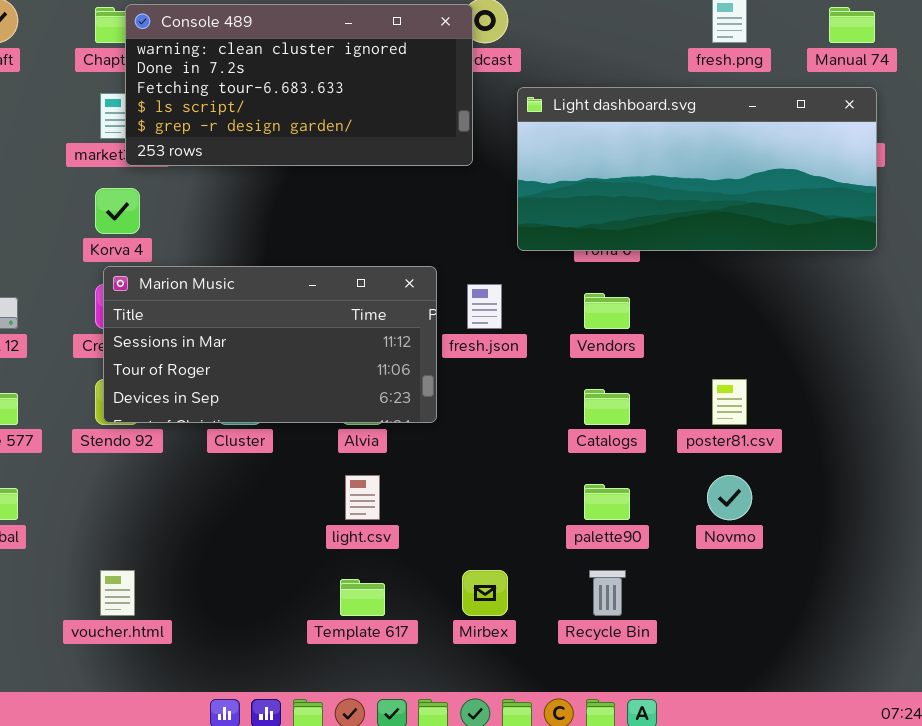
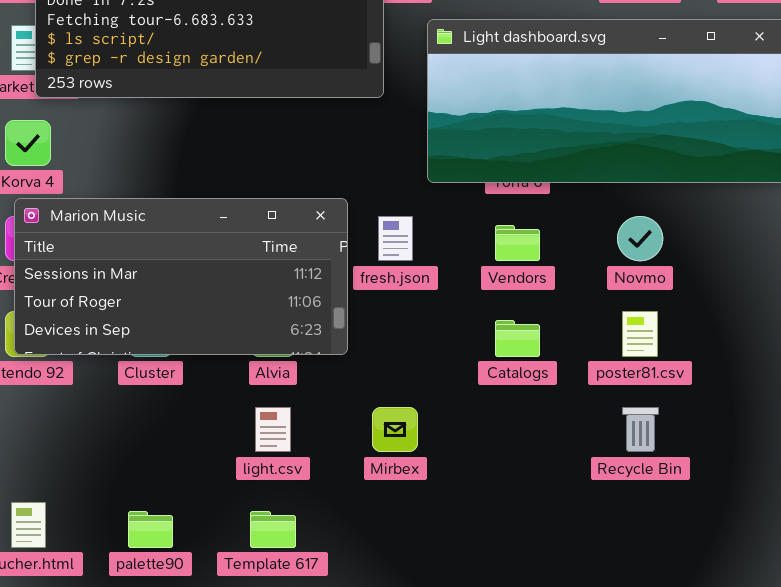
Novmo: [707,475,752,520] -> [617,216,663,261], moved
palette90: [584,484,630,520] -> [128,511,173,548], moved
Mirbex: [462,570,508,616] -> [372,407,418,452], moved
Recycle Bin: [589,570,626,616] -> [622,407,659,452], moved

